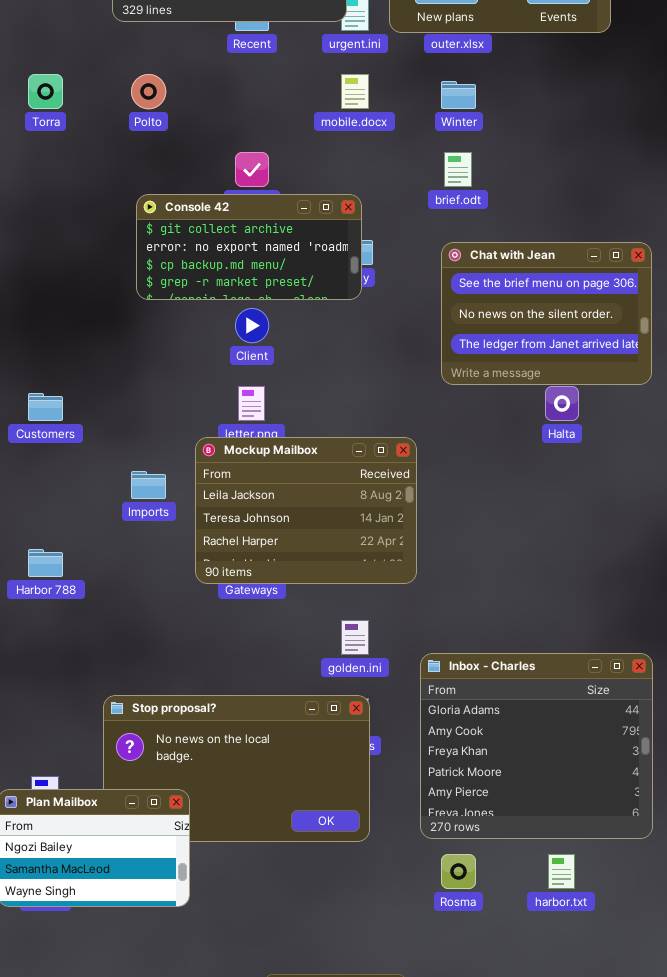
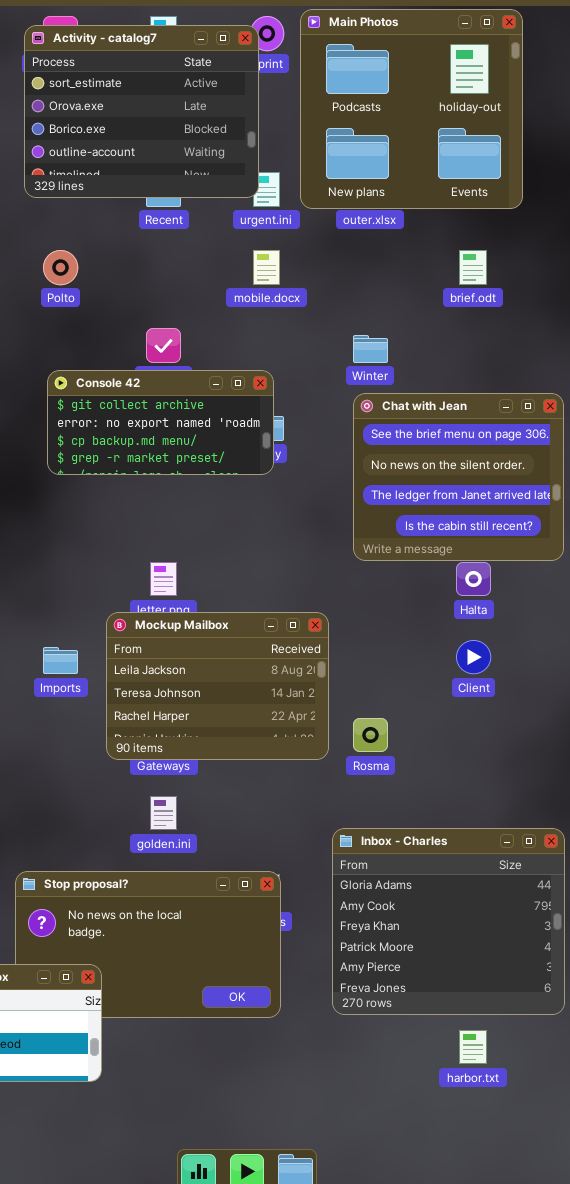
Winter: [441,81,476,109] -> [353,335,388,363], moved
brief.odt: [444,152,472,187] -> [459,250,487,285], moved
Chat with Jean: [441,242,652,385] -> [353,393,564,561], resized
Client: [235,308,269,343] -> [456,640,491,674], moved
golden.ini: [341,620,369,655] -> [150,796,177,830], moved
Rosma: [441,854,476,889] -> [353,718,388,752], moved

